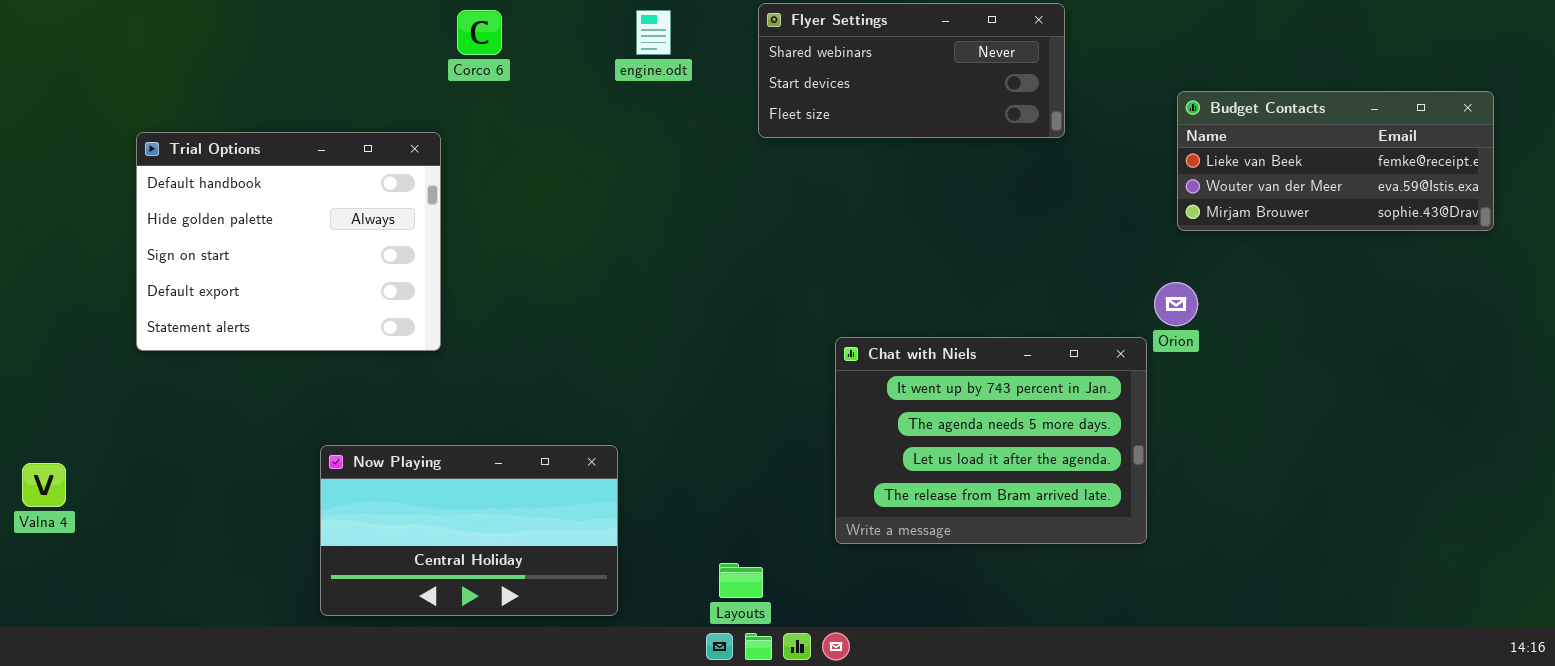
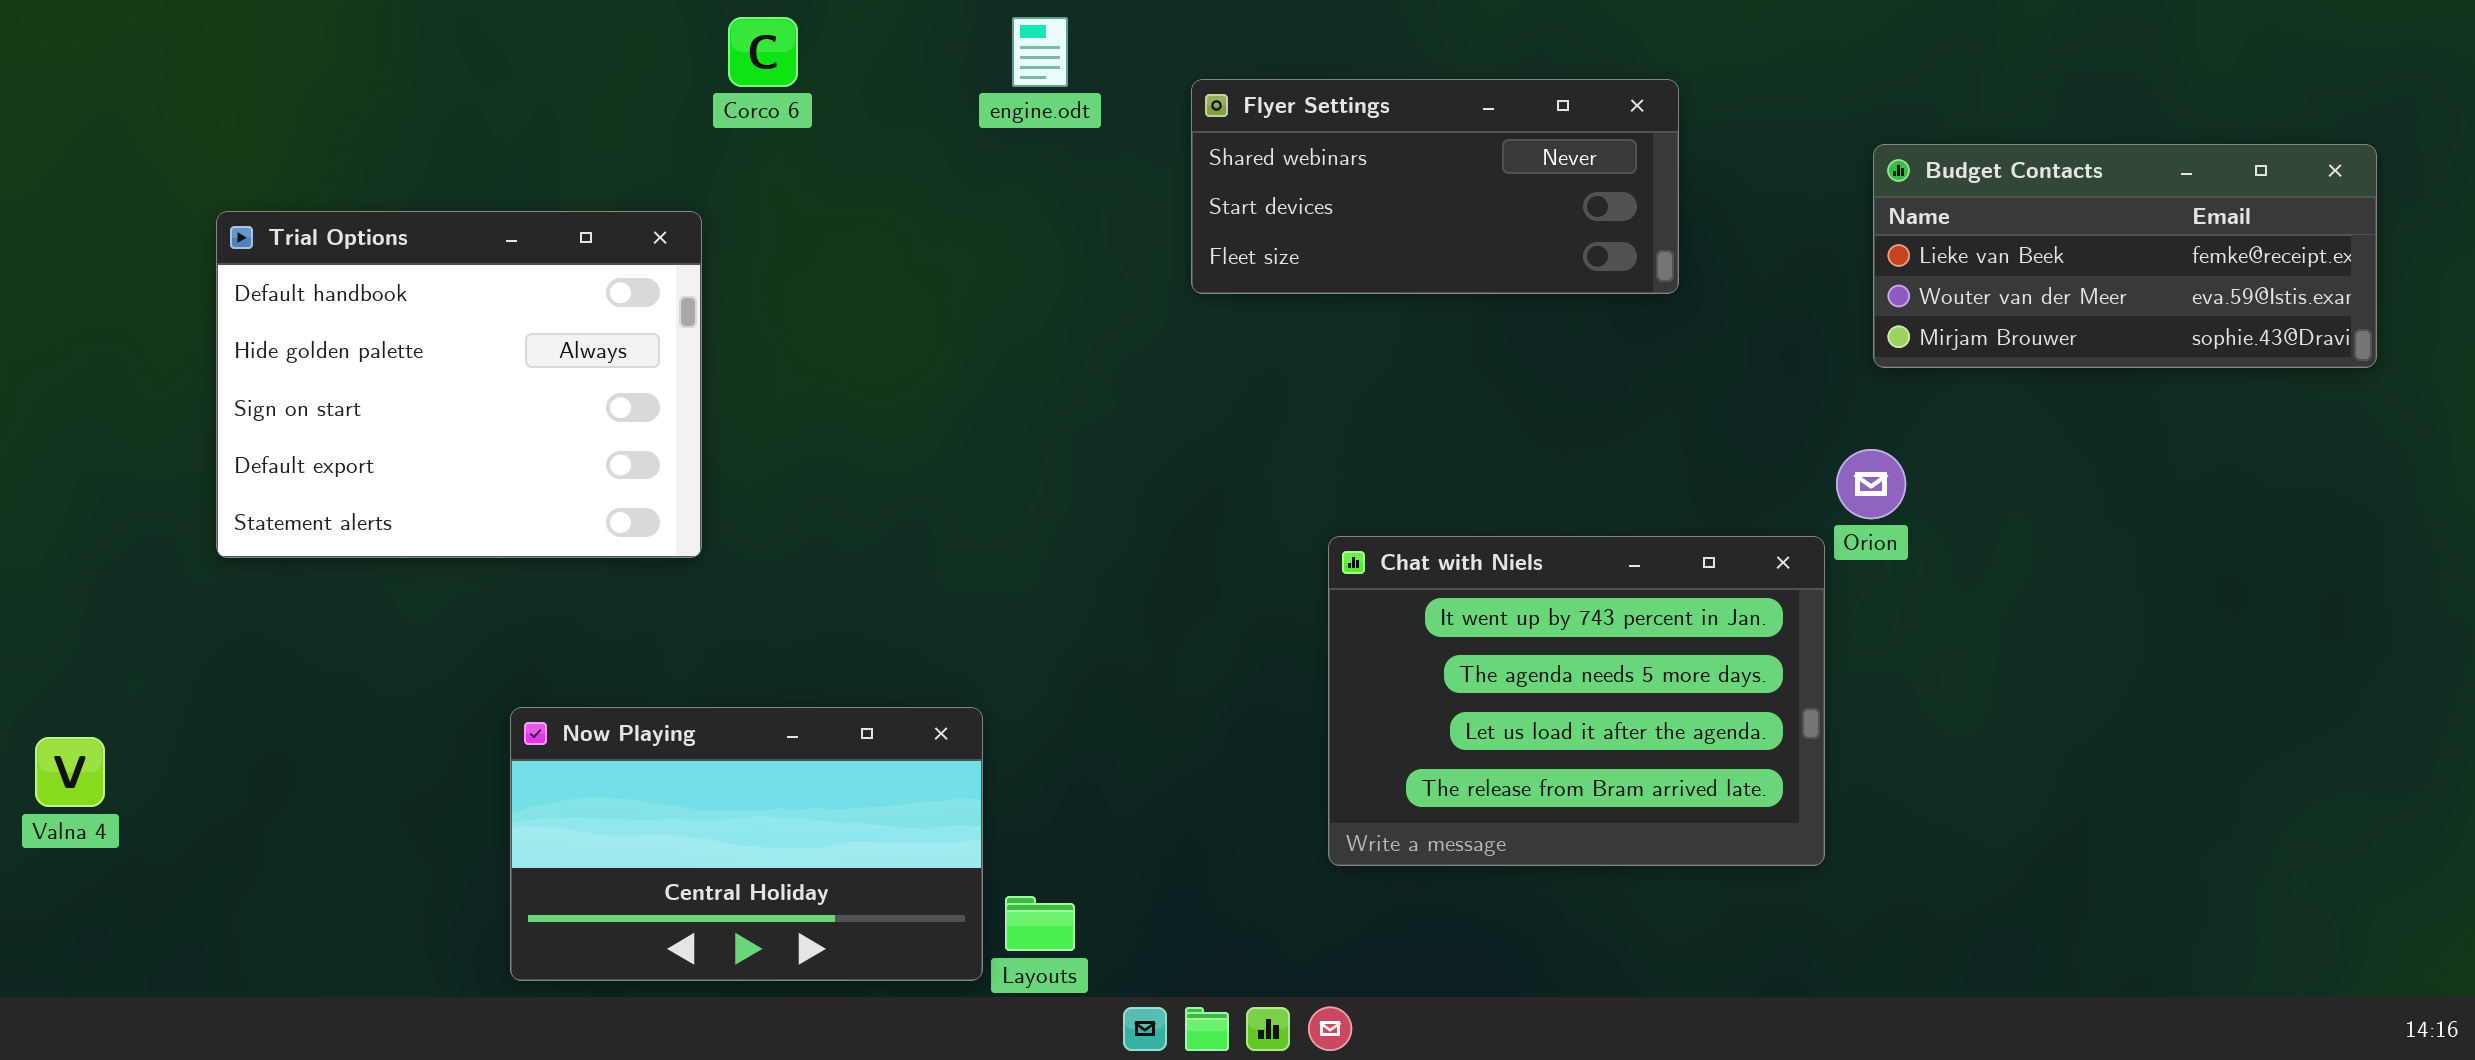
Flyer Settings: [758,3,1065,138] -> [1191,79,1679,294], moved
Layouts: [719,563,763,598] -> [1005,896,1075,951], moved

